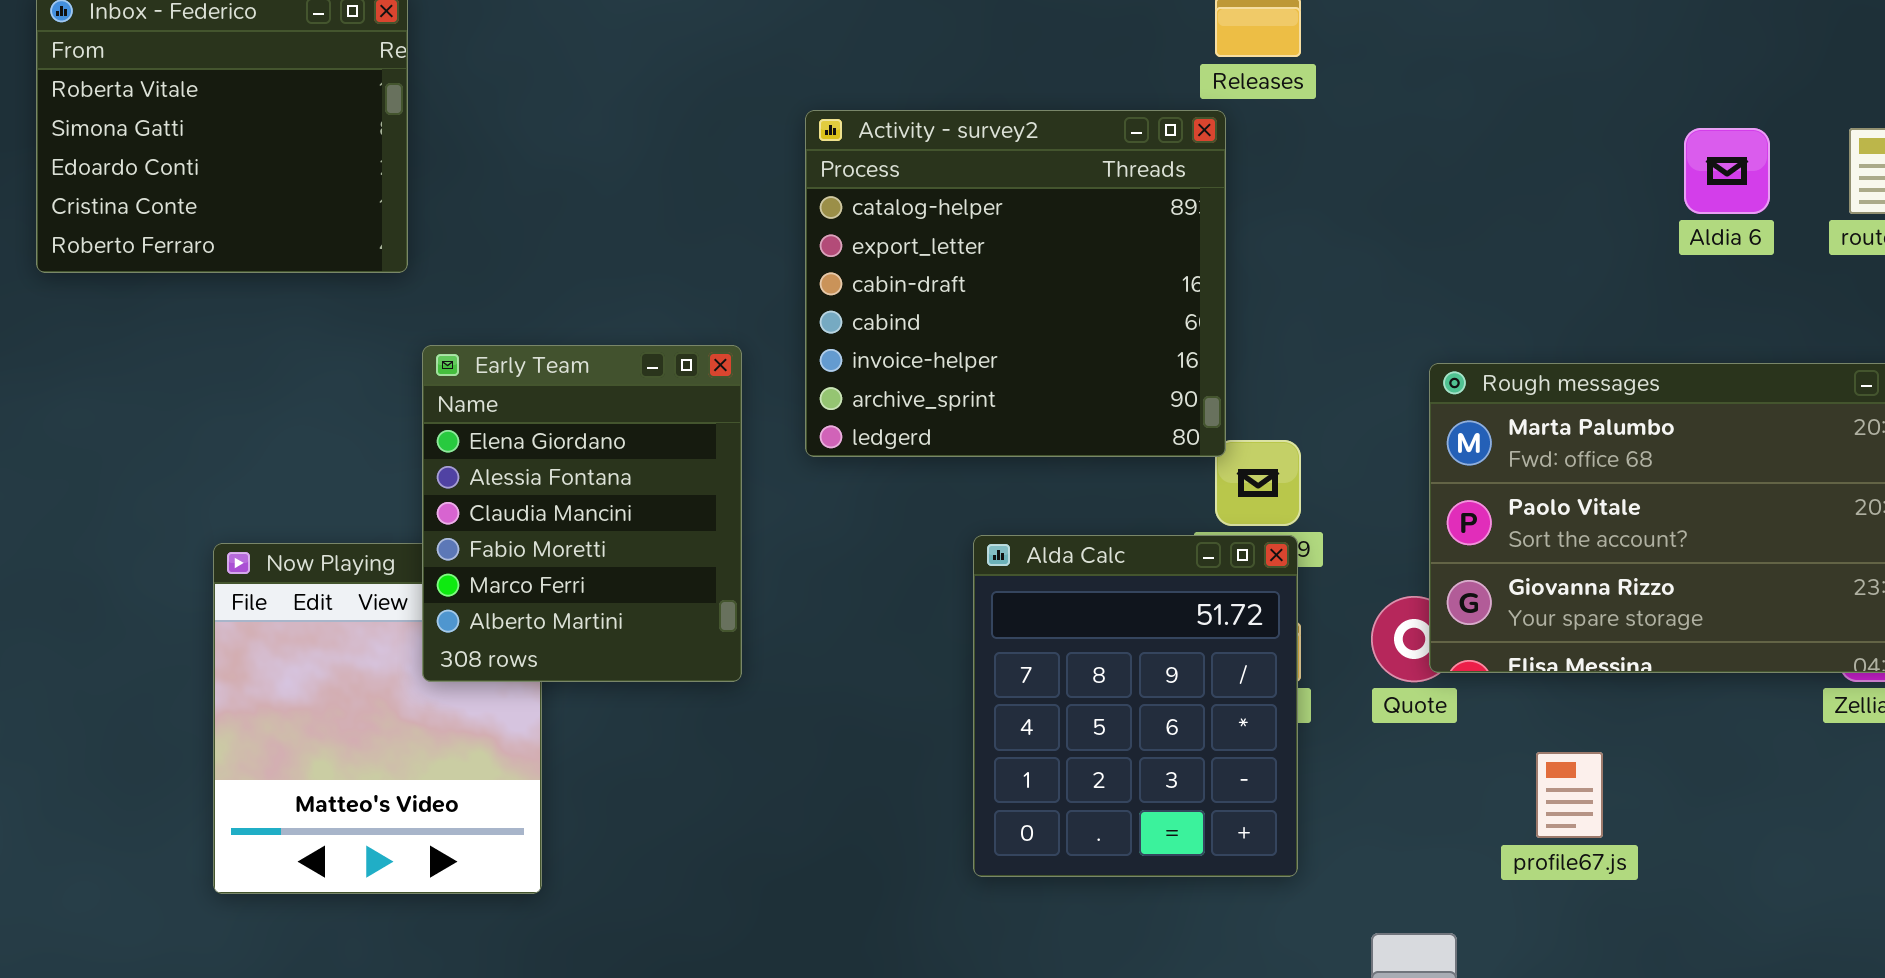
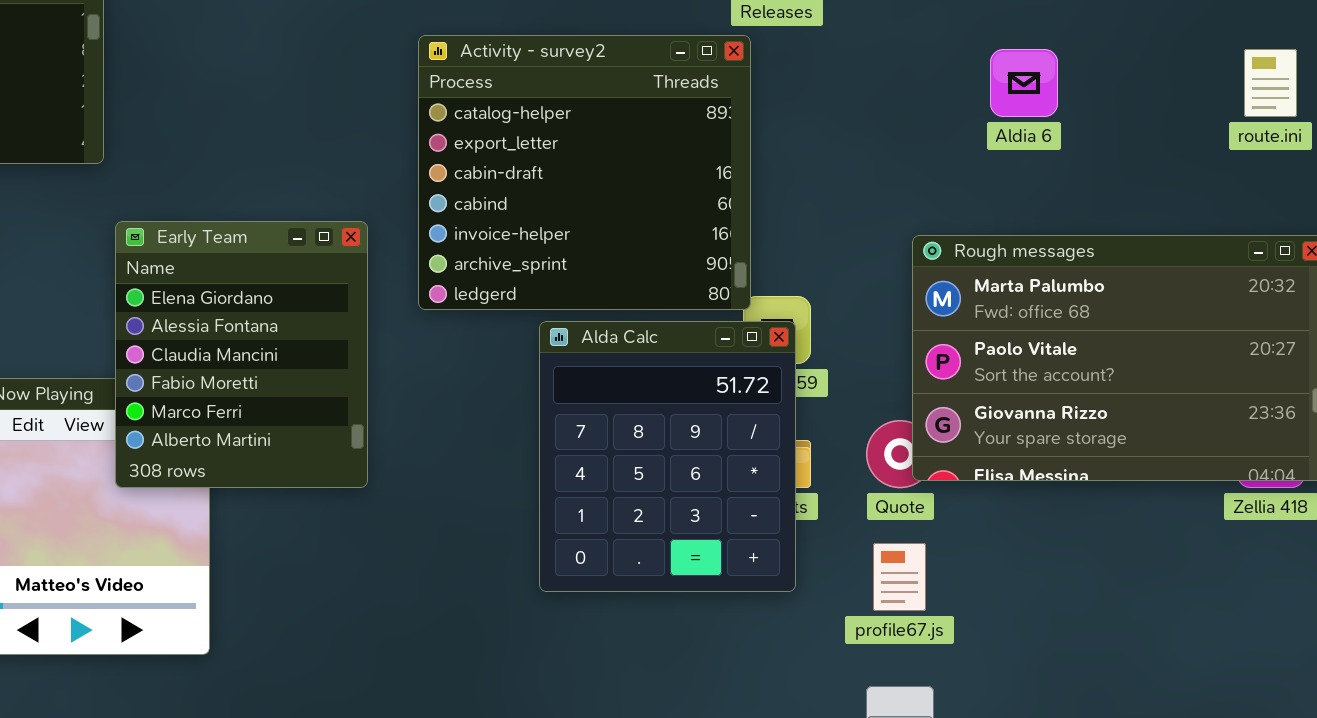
Aldia 6: [1684,128,1770,214] -> [990,49,1058,117], moved
Alda Calc: [973,535,1298,877] -> [539,321,796,592], moved
profile67.js: [1536,752,1603,838] -> [873,543,926,611], moved

